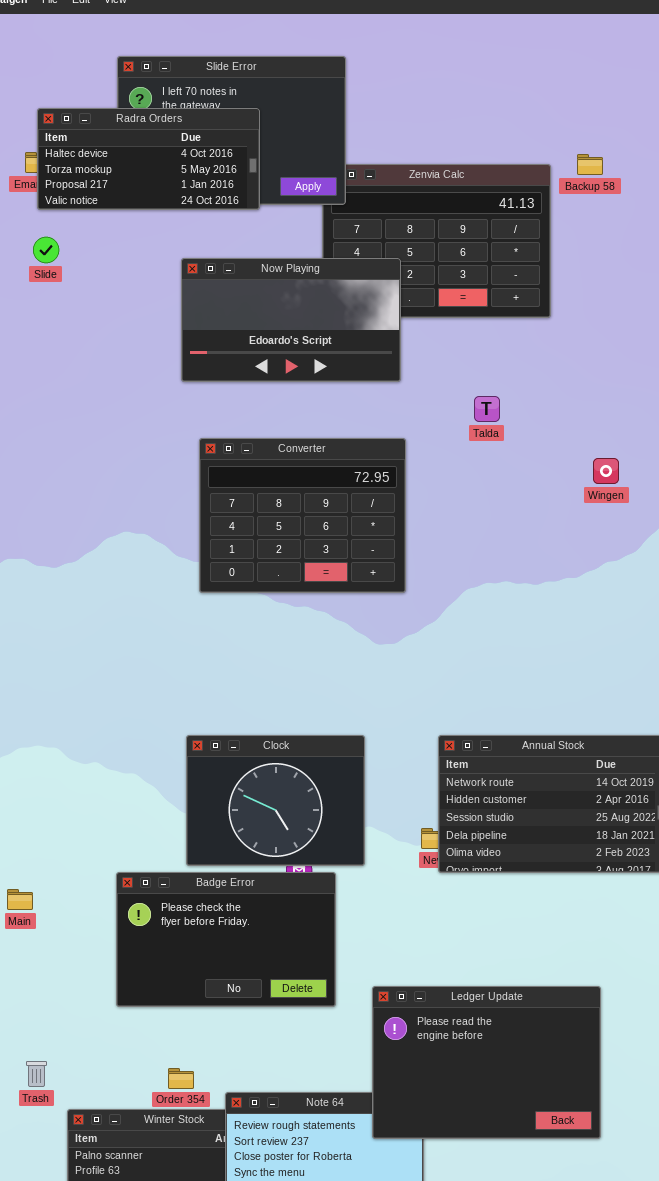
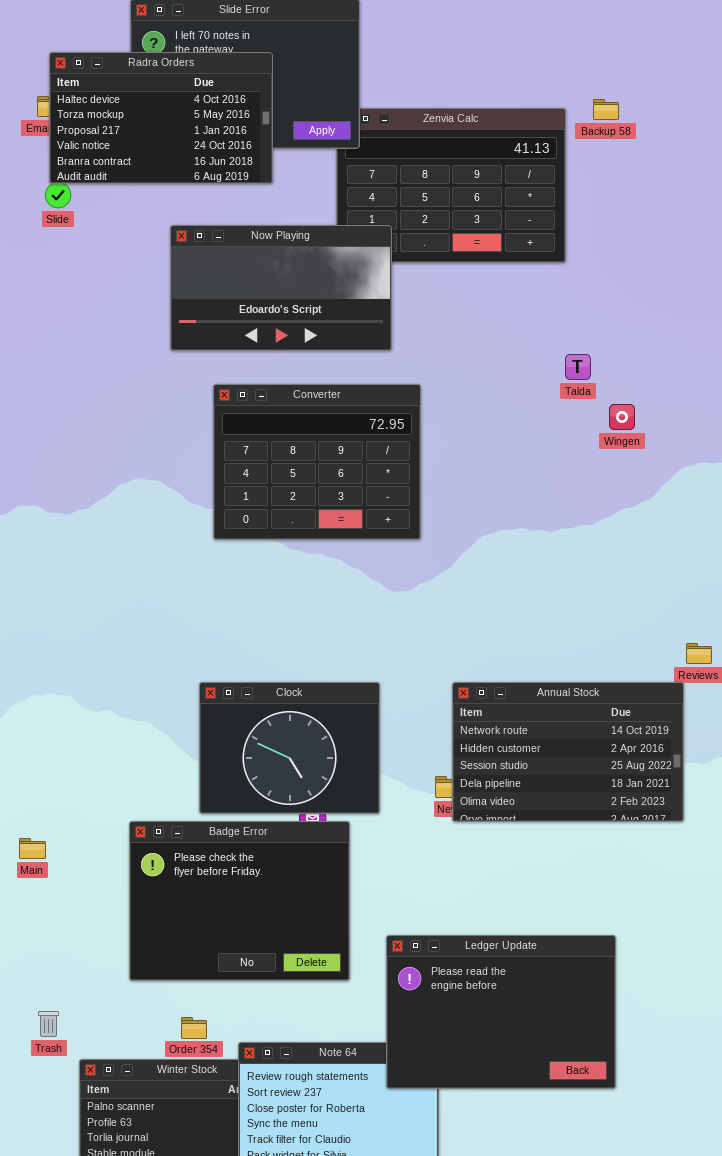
Radra Orders: [37,108,260,210] -> [49,52,273,184], resized
Now Playing: [181,258,401,382] -> [170,225,392,351], moved
Talda: [474,396,500,422] -> [565,354,591,380], moved
Badge Error: [116,872,336,1007] -> [129,821,350,981], resized

